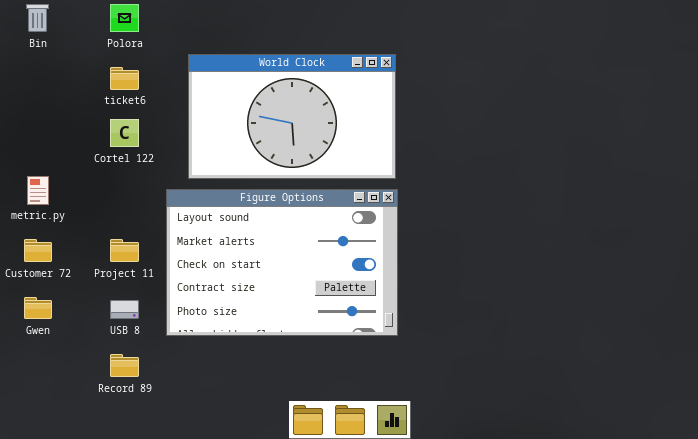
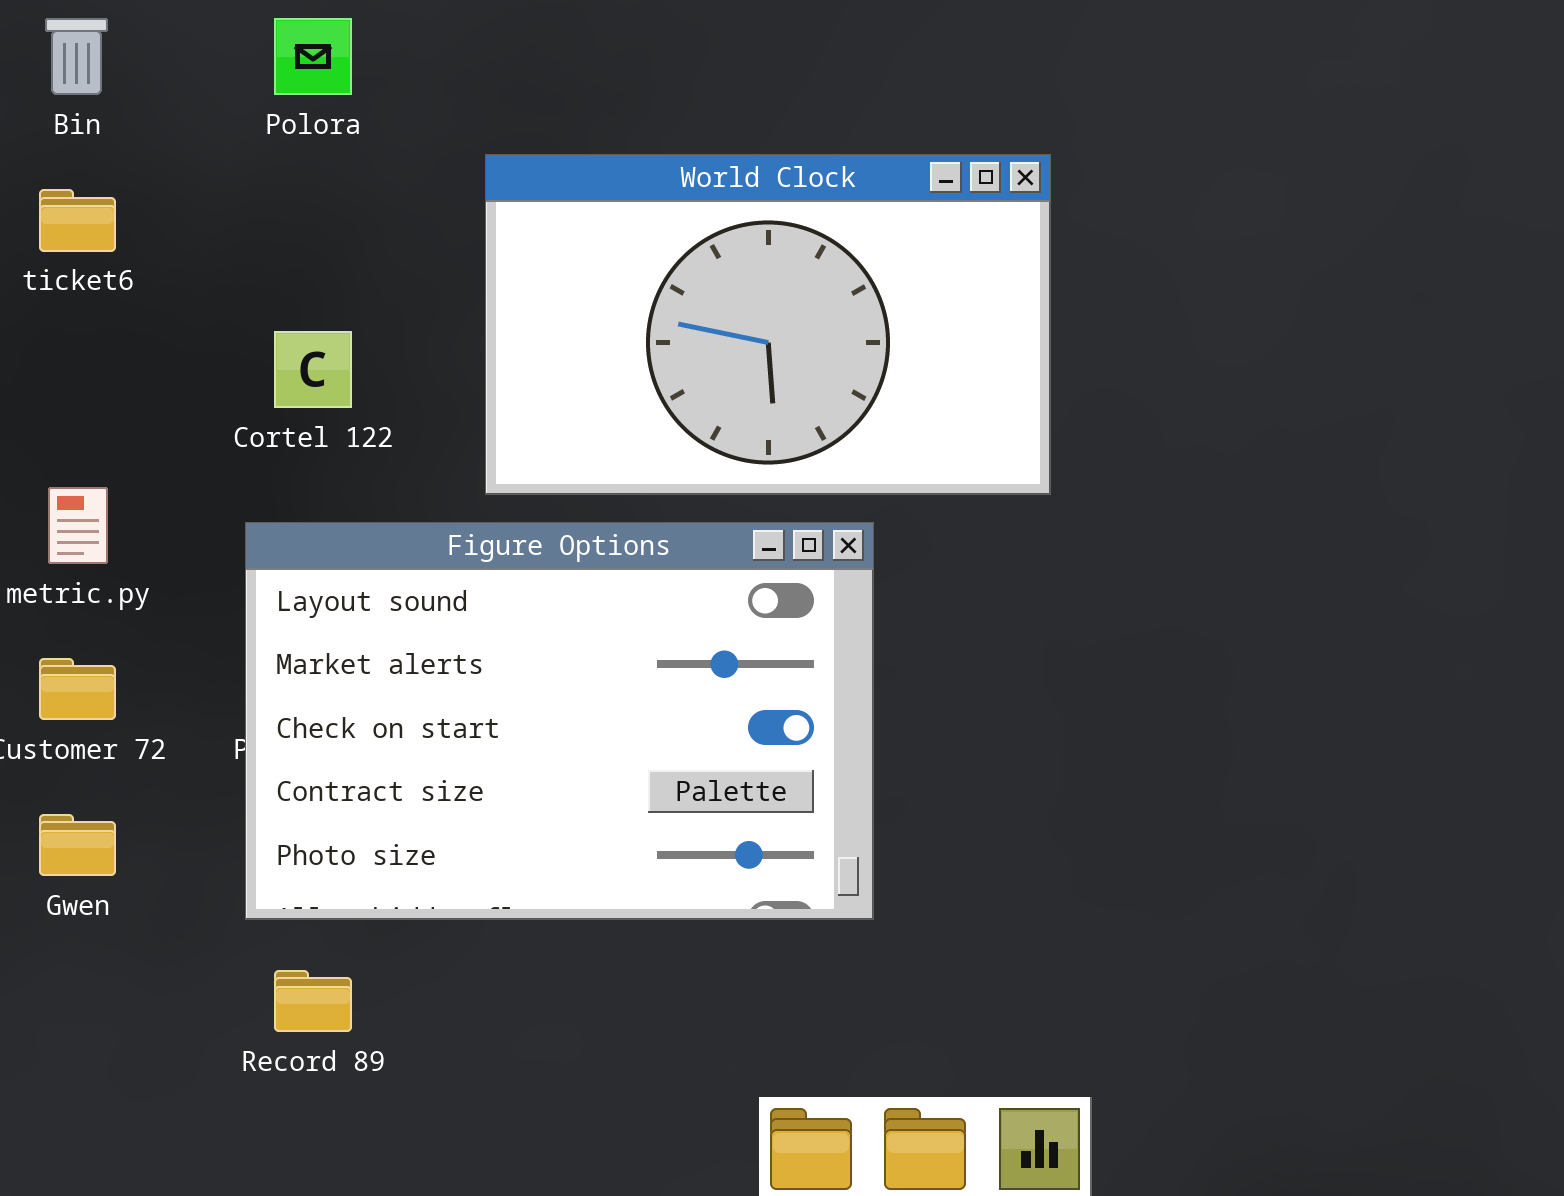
ticket6: [110,67,139,90] -> [39,189,116,252], moved
Figure Options: [166,189,398,336] -> [245,522,874,920], moved

